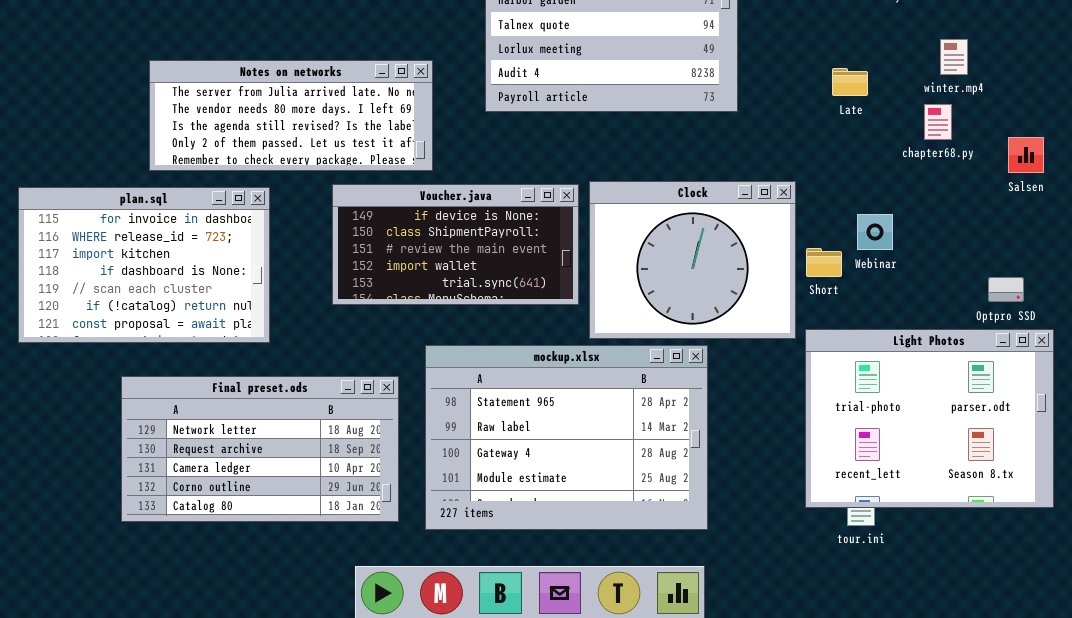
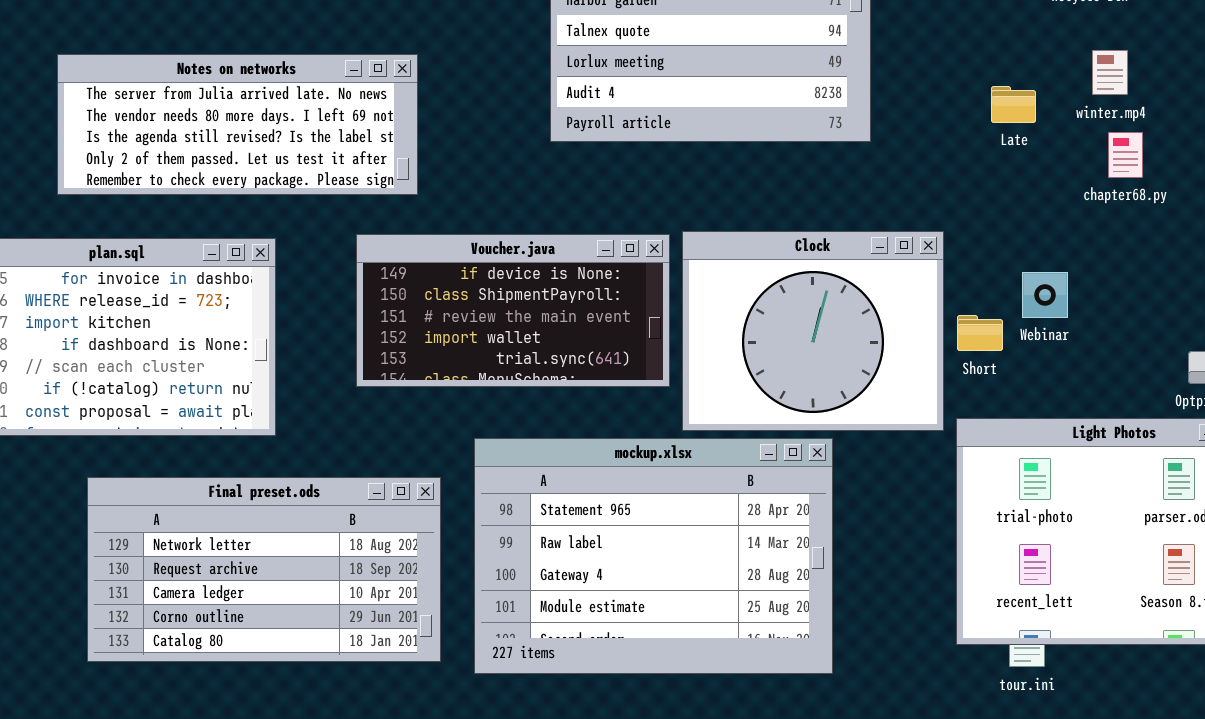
winter.mp4: [940,39,968,75] -> [1092,50,1128,95], moved
Notes on networks: [149,60,433,171] -> [57,54,418,195], moved

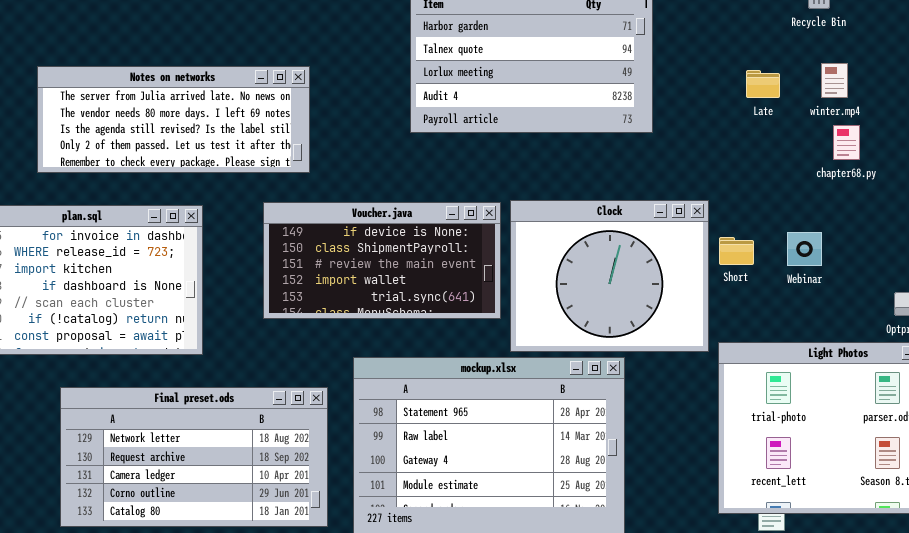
Late: [991,86,1036,123] -> [746,70,780,98], moved
Webinar: [1022,272,1068,318] -> [787,232,822,266], moved
Short: [957,315,1003,351] -> [719,237,754,265], moved

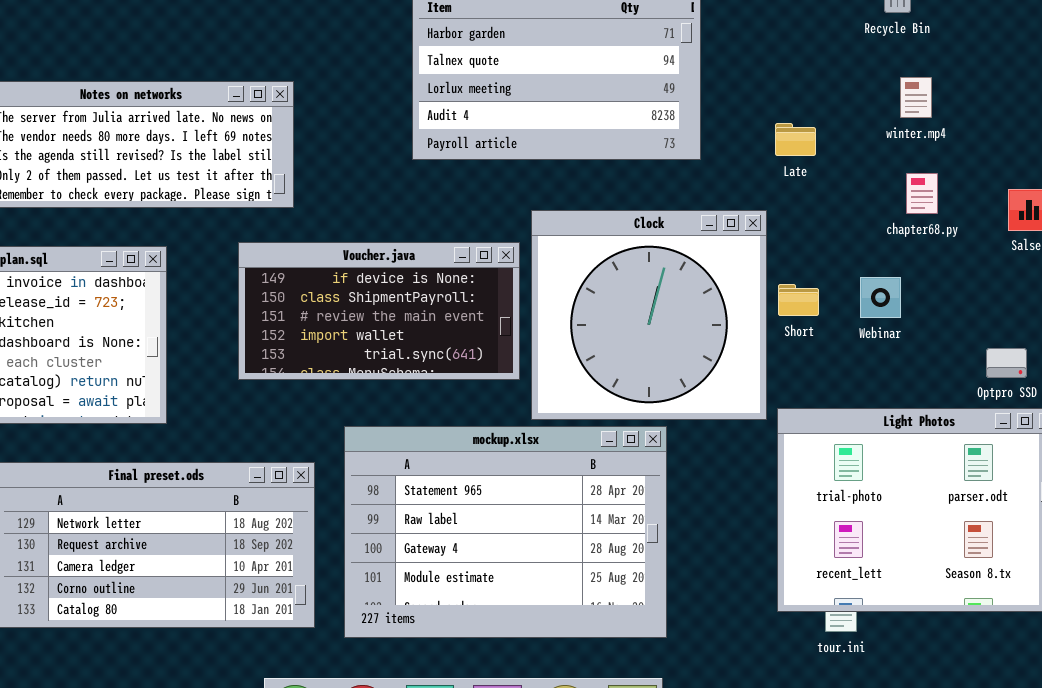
Late: [746,70,780,98] -> [775,123,816,156], moved
chapter68.py: [833,125,860,160] -> [906,173,938,214], moved
Clock: [510,200,709,352] -> [531,210,767,420], resized

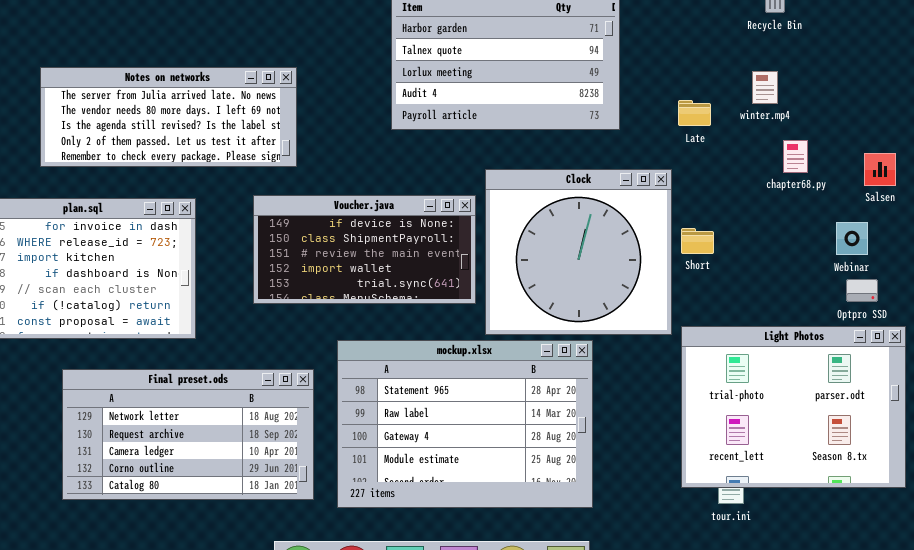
winter.mp4: [900,77,932,118] -> [752,71,778,104], moved
Webinar: [860,277,901,318] -> [836,222,868,255], moved

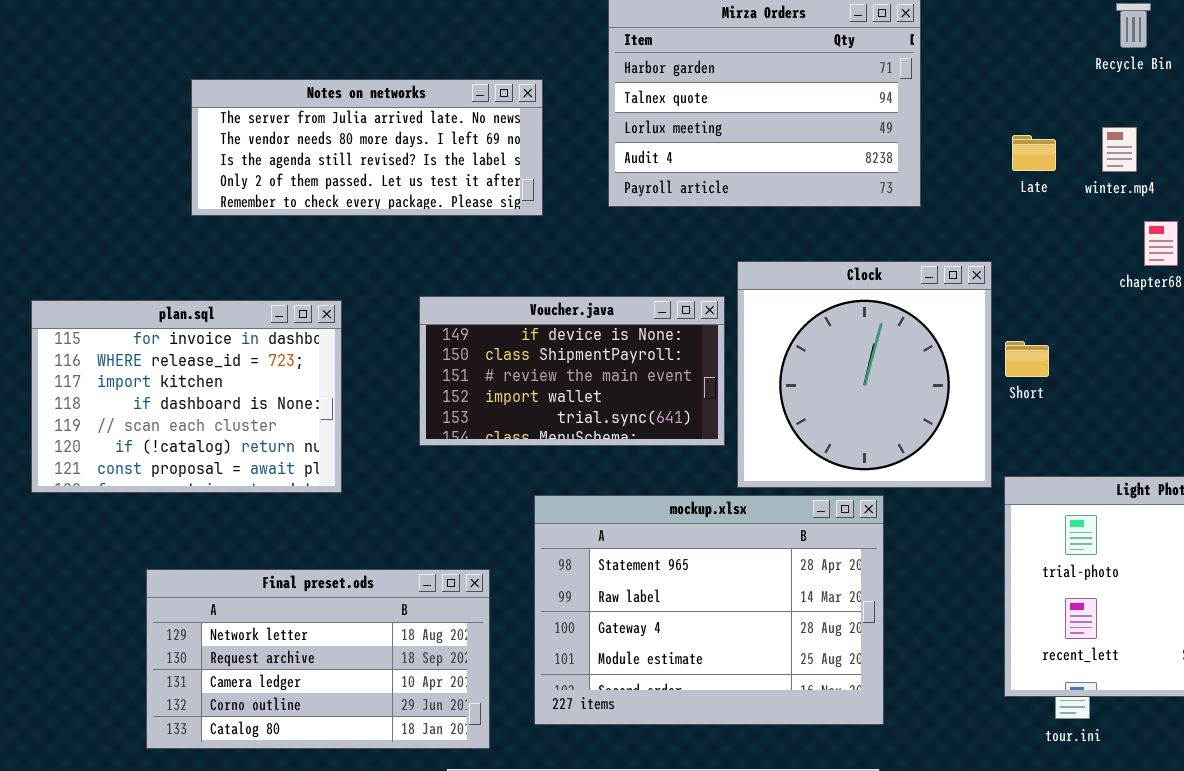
Notes on networks: [40,67,297,167] -> [191,79,543,216], moved
Late: [678,100,711,126] -> [1012,135,1056,171], moved
Final preset.ods: [62,369,314,500] -> [146,569,490,749], moved

